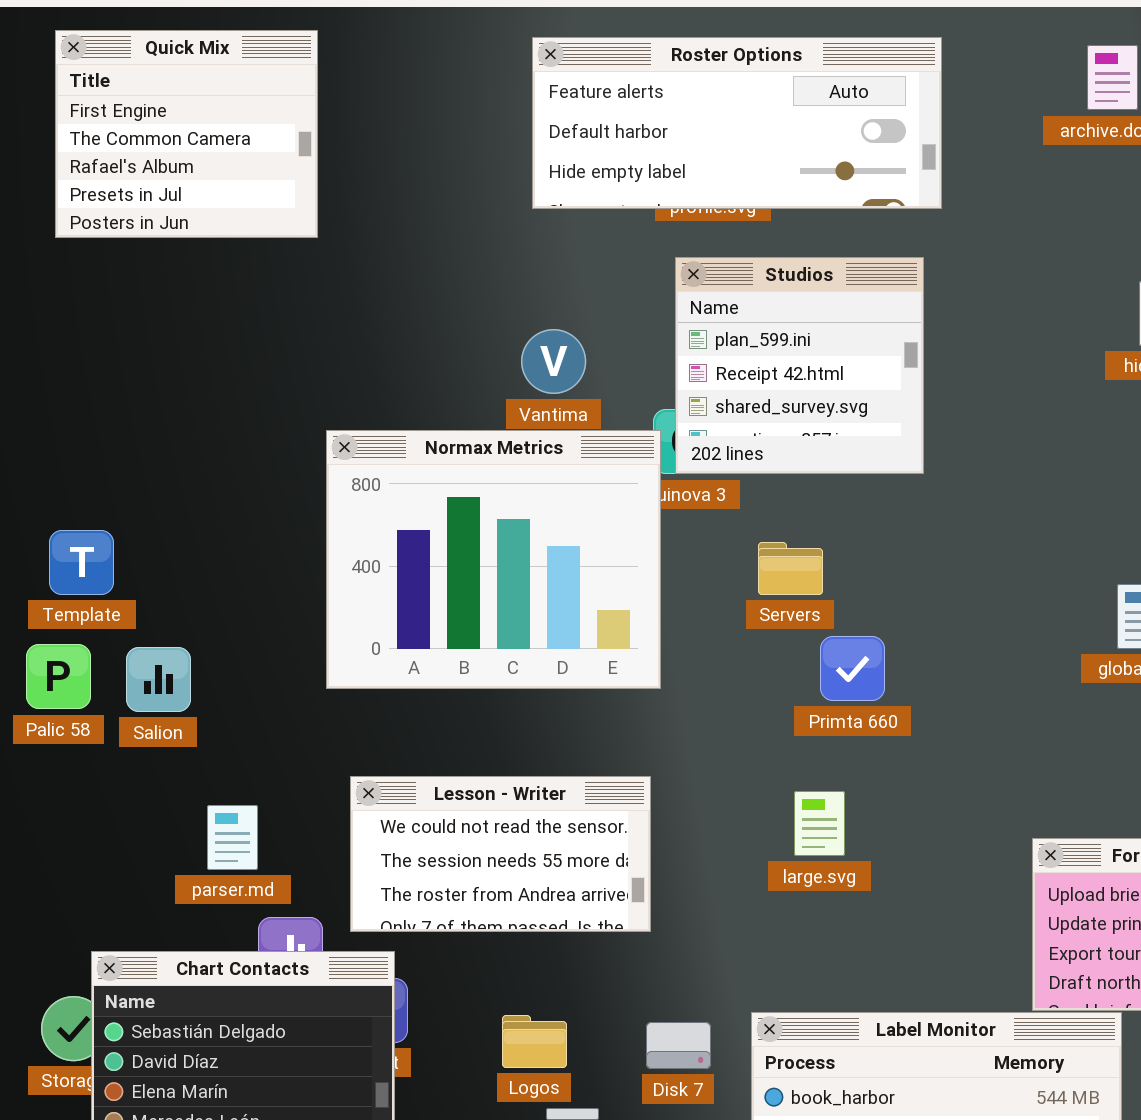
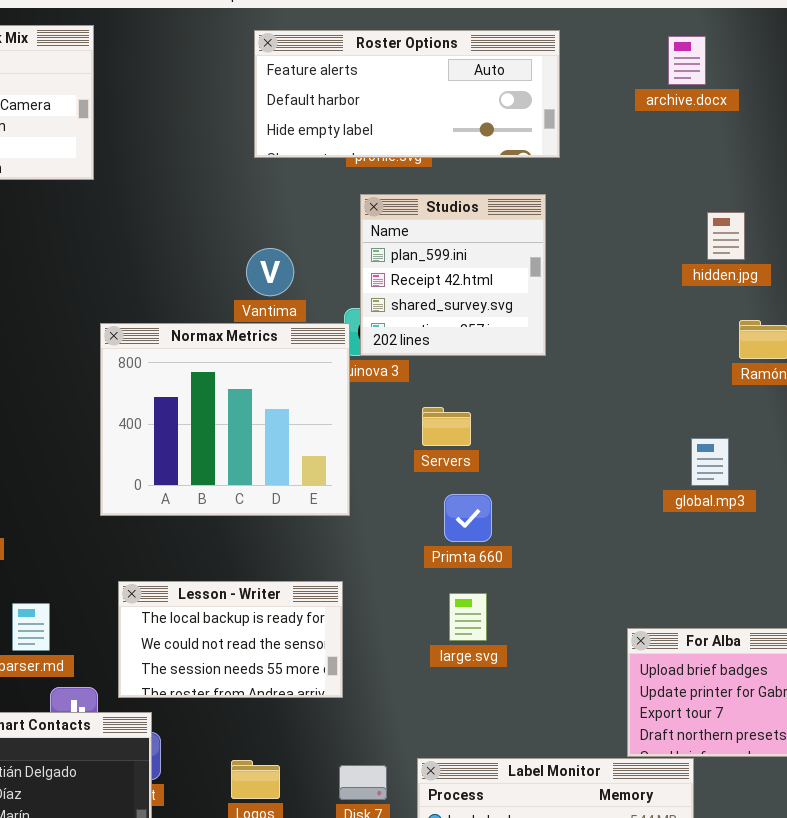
Primta 660: [820,636,885,701] -> [444,494,492,542], moved
Lesson - Writer: [350,776,651,932] -> [118,581,343,698], scrolled up 1 row

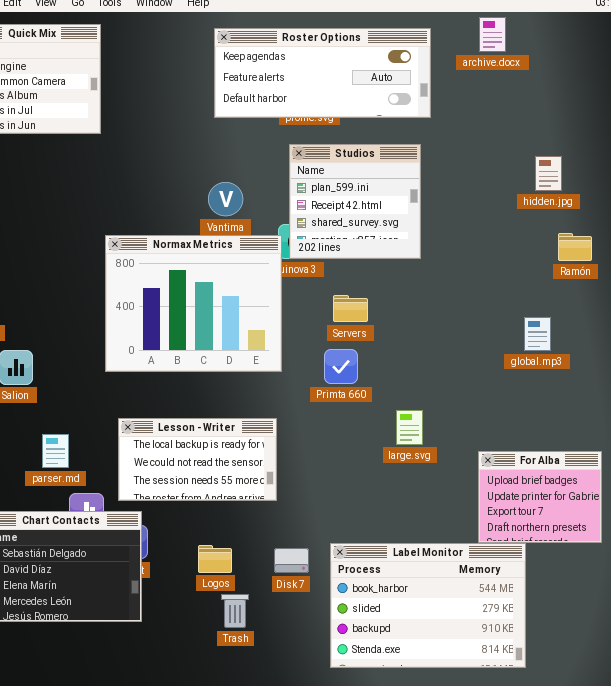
Roster Options: [254,30,560,158] -> [214,28,431,118], scrolled up 1 row
archive.docx: [668,36,706,85] -> [479,17,506,52], moved
Primta 660: [444,494,492,542] -> [324,349,358,384], moved
large.svg: [449,593,487,641] -> [396,410,423,445], moved

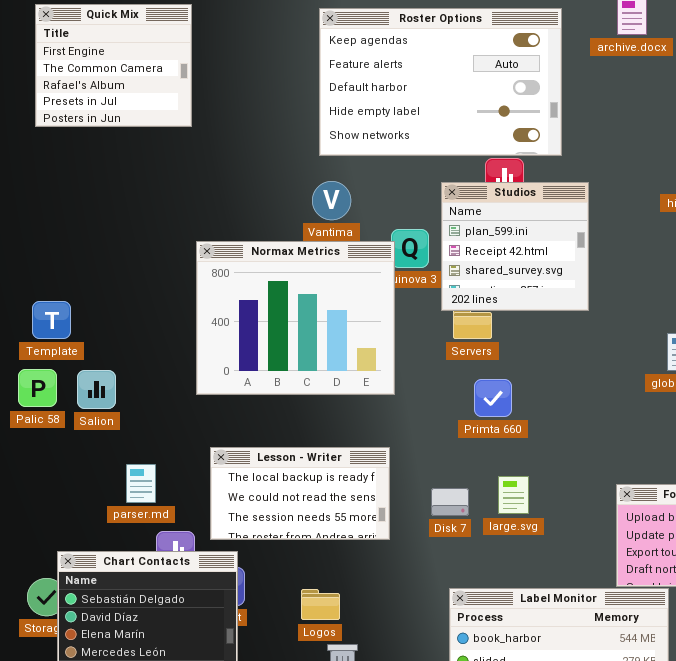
Roster Options: [214,28,431,118] -> [319,8,562,156], resized
Studios: [289,144,421,259] -> [441,182,589,311], moved
Primta 660: [324,349,358,384] -> [474,379,512,417], moved
large.svg: [396,410,423,445] -> [498,476,529,514], moved
Disk 7: [274,548,309,573] -> [431,488,469,516], moved

